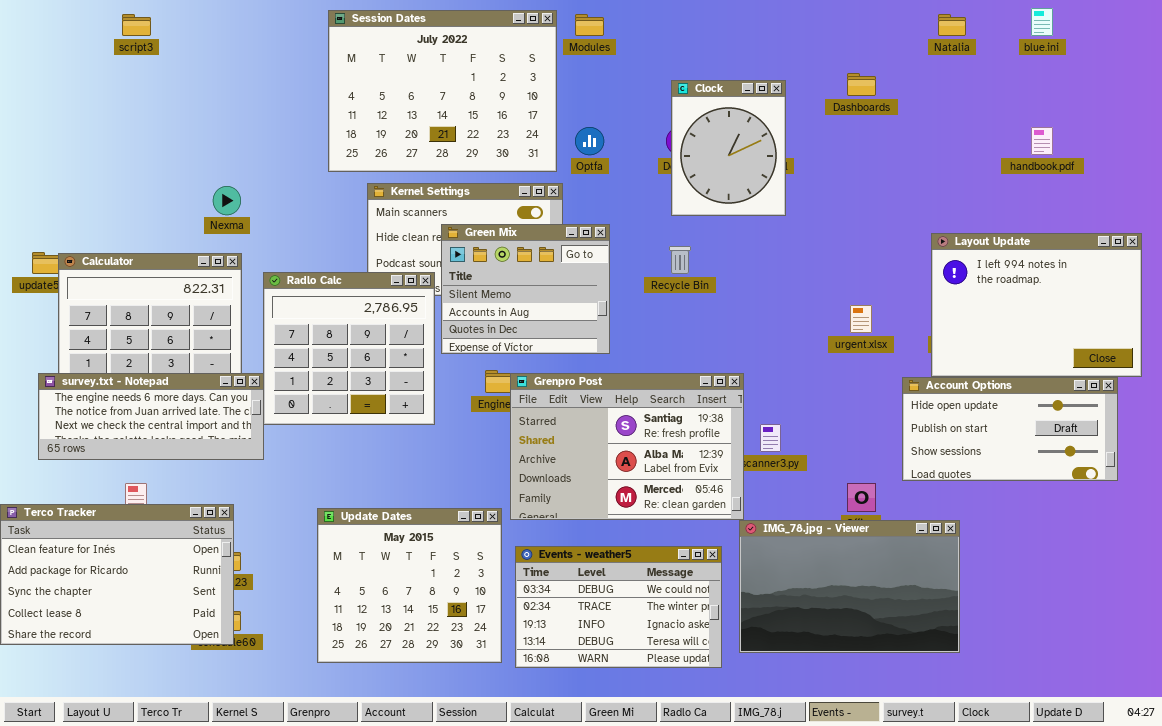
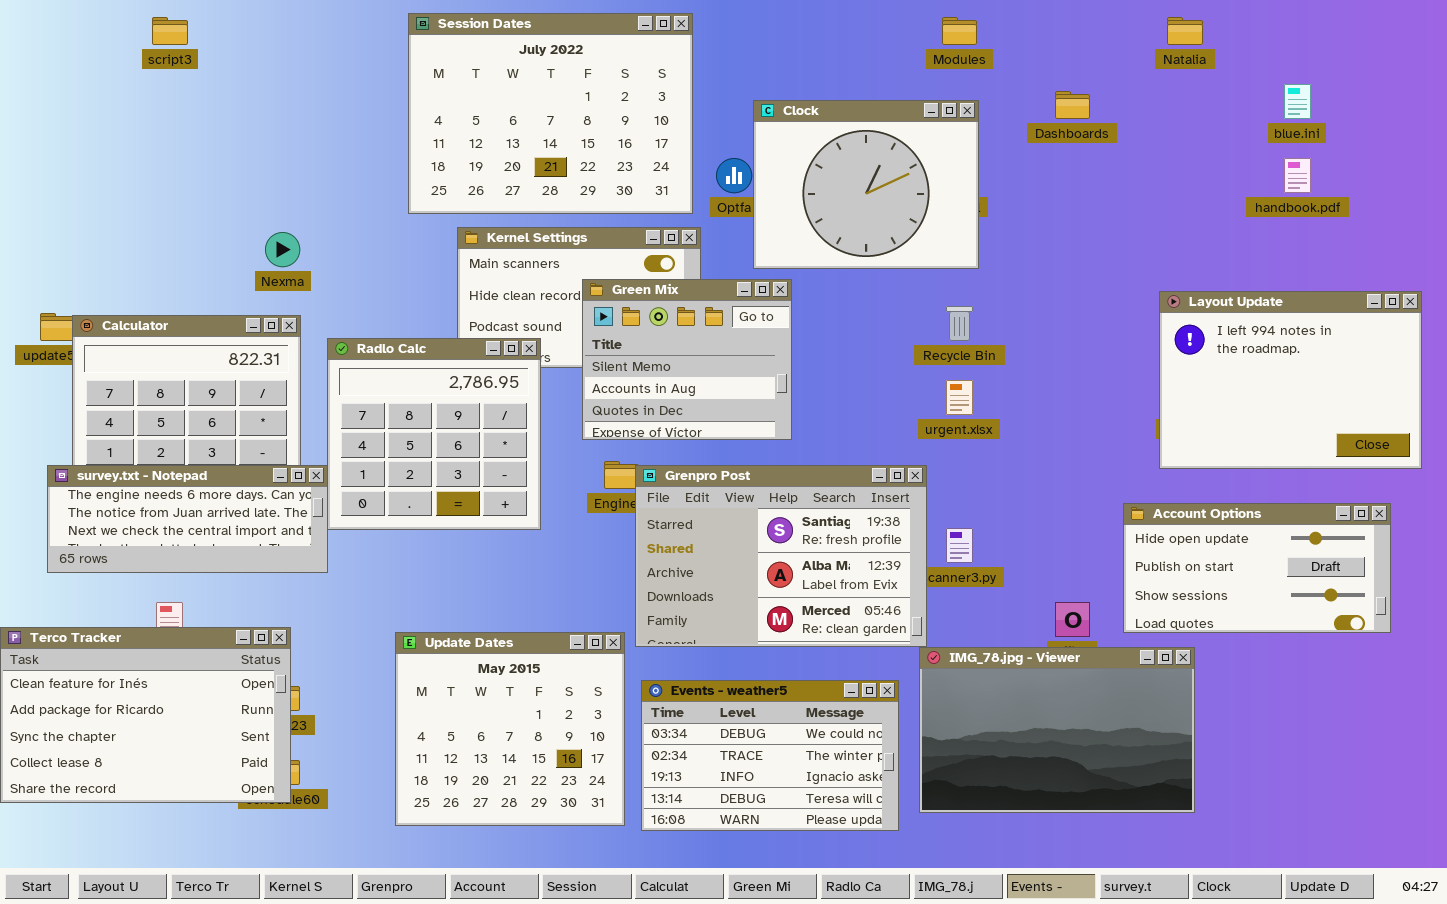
blue.ini: [1031,8,1053,36] -> [1284,84,1311,119], moved
Modules: [575,14,604,36] -> [942,17,977,45], moved
Clock: [671,80,786,216] -> [753,100,979,269], resized
Green Mix: [441,224,610,354] -> [582,279,792,440], moved
Recycle Bin: [669,246,691,274] -> [946,306,973,341], moved
urgent.xlsx: [850,305,872,333] -> [946,380,973,415], moved
Account Options: [902,377,1118,481] -> [1123,503,1391,633], moved

